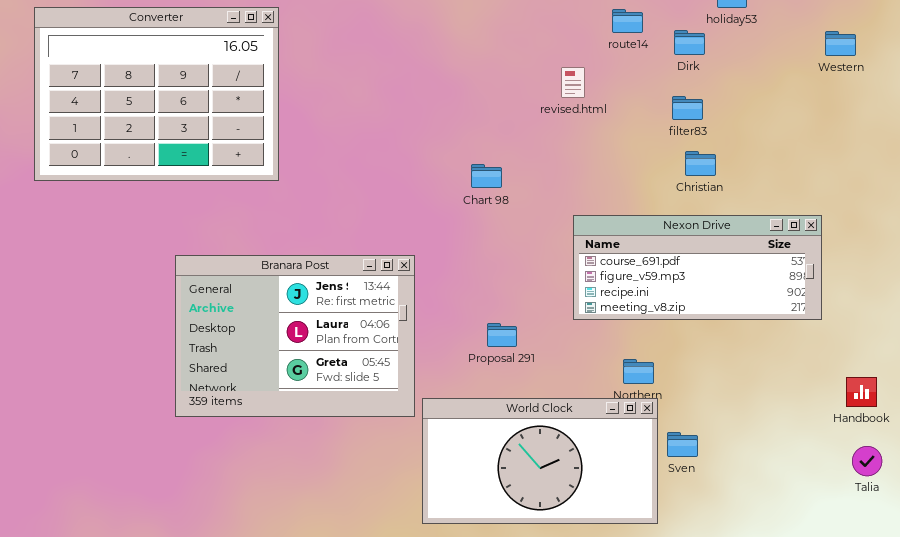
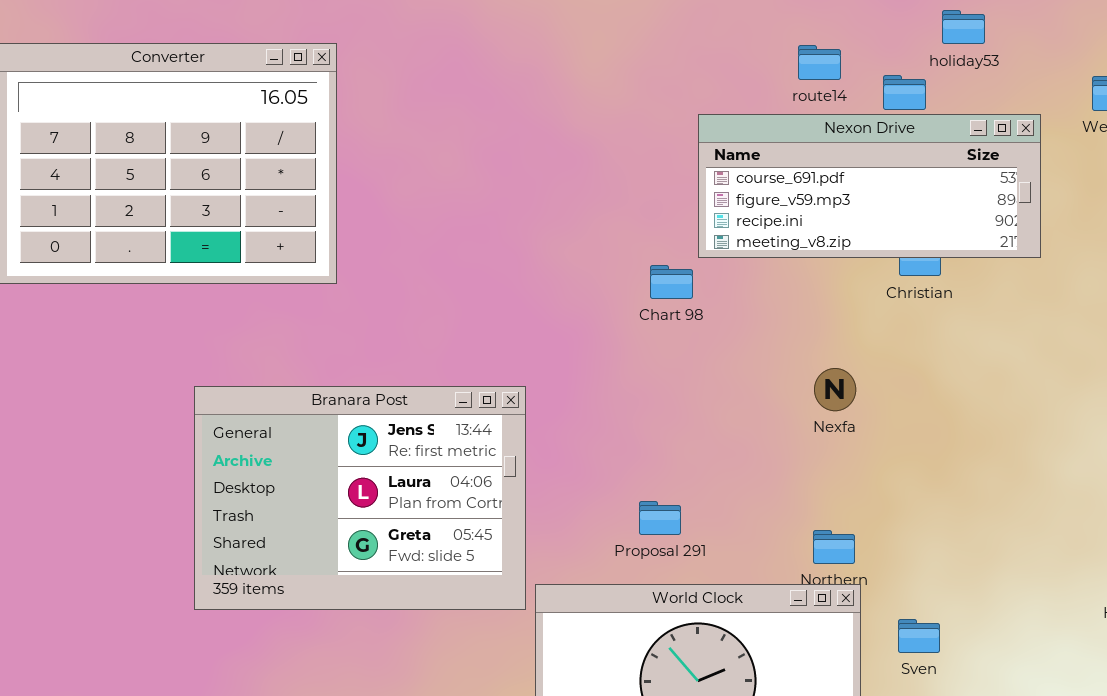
Chart 98: [471,164,502,188] -> [650,265,693,299], moved
Nexon Drive: [573,215,822,320] -> [698,114,1041,258], moved
Proposal 291: [487,323,517,347] -> [639,501,681,535], moved
Sven: [667,432,698,457] -> [898,619,940,653], moved

